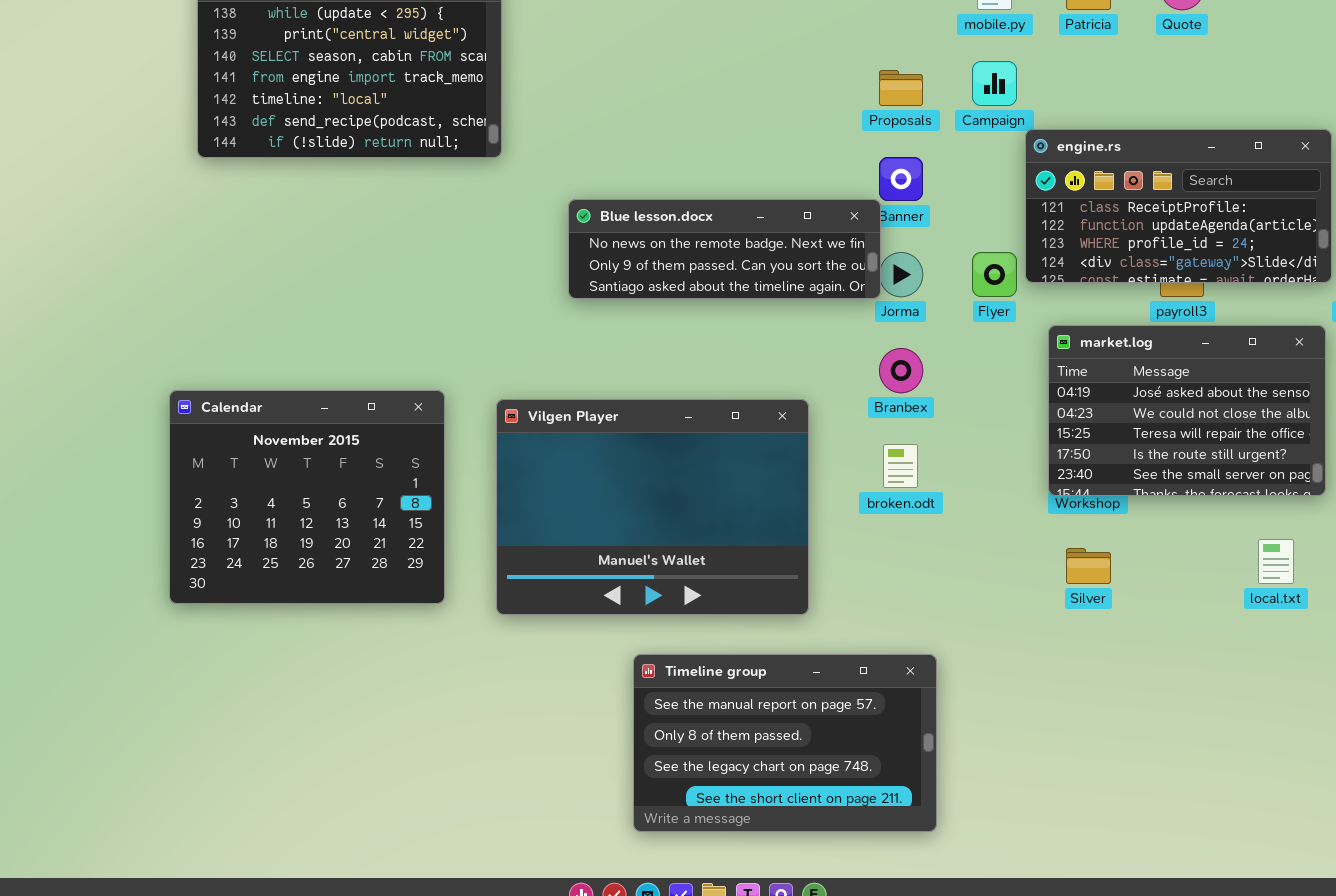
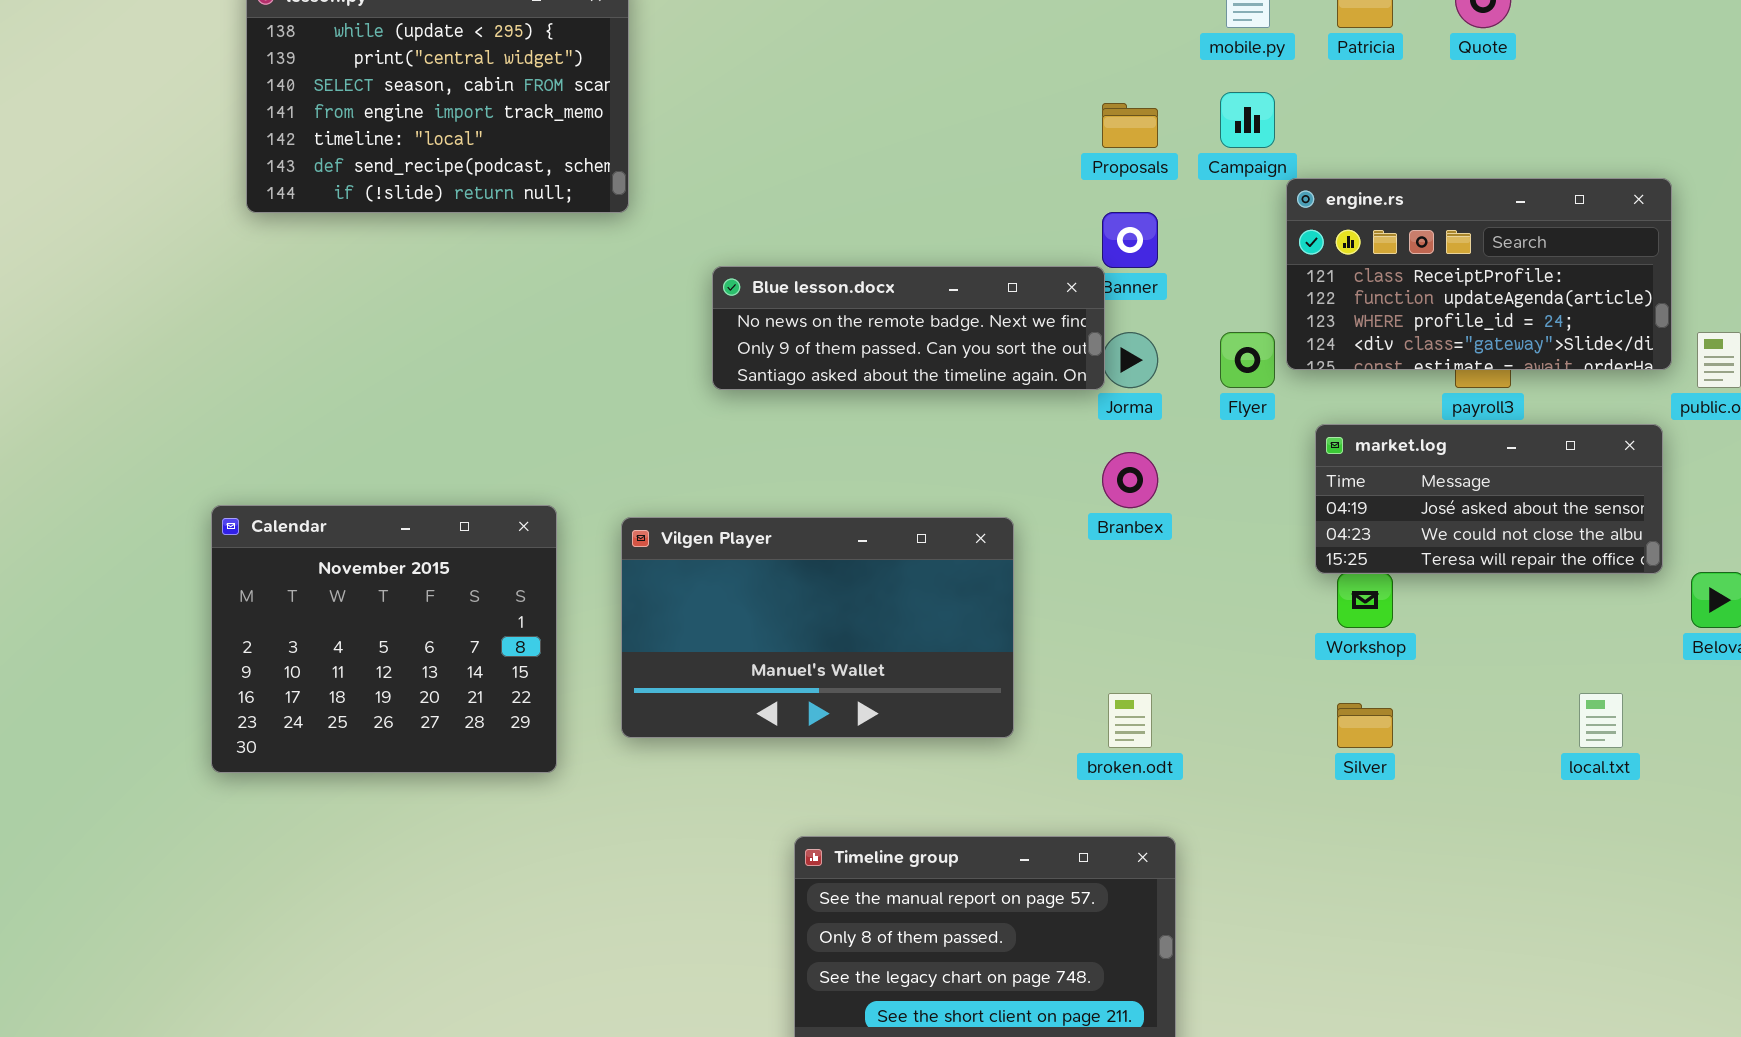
market.log: [1048,325,1326,496] -> [1315,424,1663,574], resized
Vilgen Player: [496,399,809,615] -> [621,517,1014,738], resized
broken.odt: [883,444,918,488] -> [1108,693,1152,748], moved

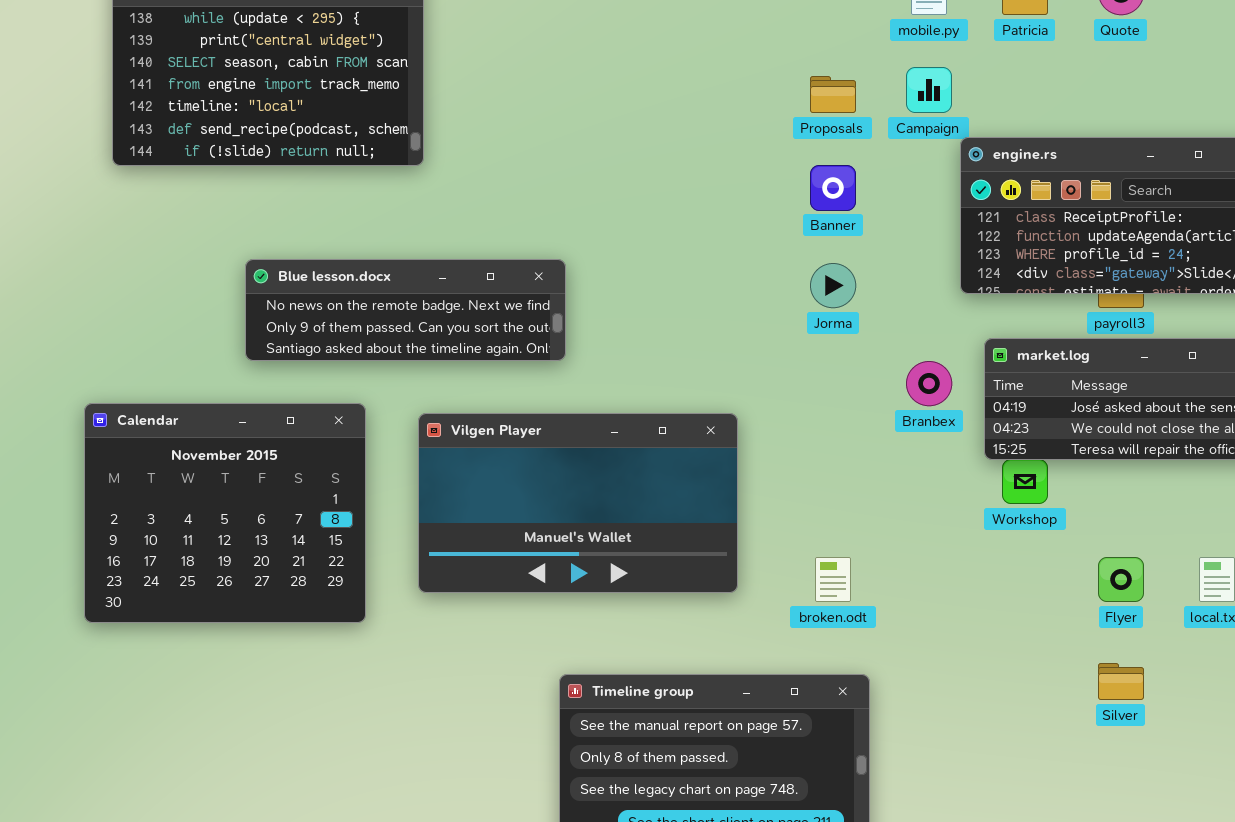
Blue lesson.docx: [712,266,1105,390] -> [245,259,566,361], moved
Flyer: [1220,332,1275,388] -> [1098,557,1144,602], moved
Branbex: [1102,452,1158,508] -> [906,361,952,406], moved
Silver: [1337,703,1393,748] -> [1098,663,1144,700], moved

